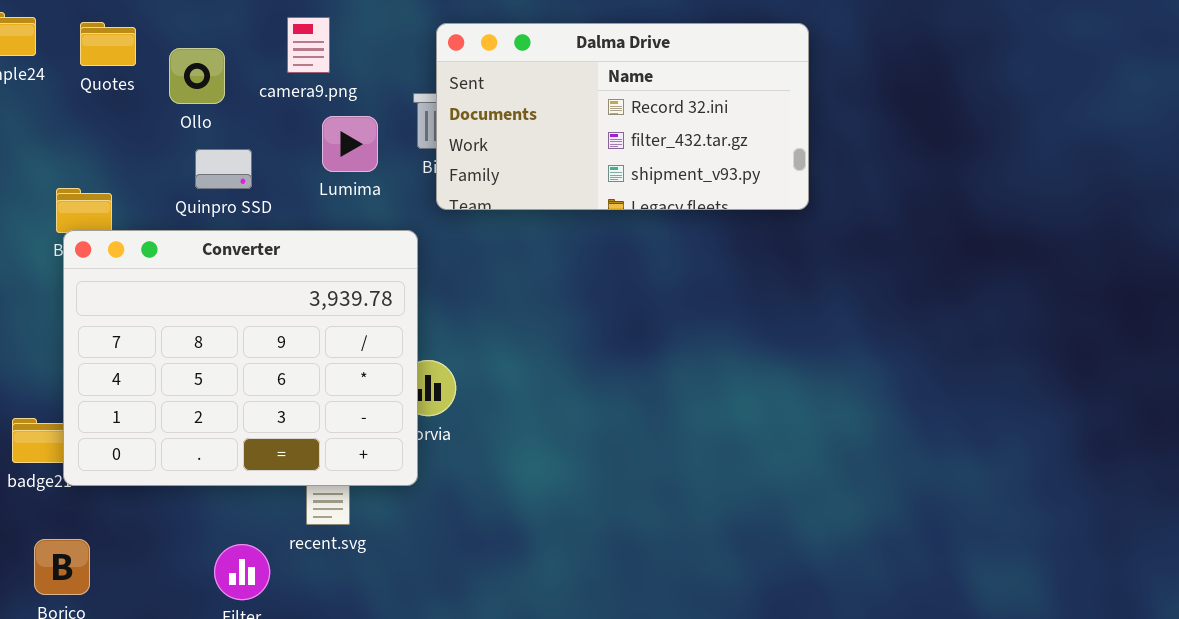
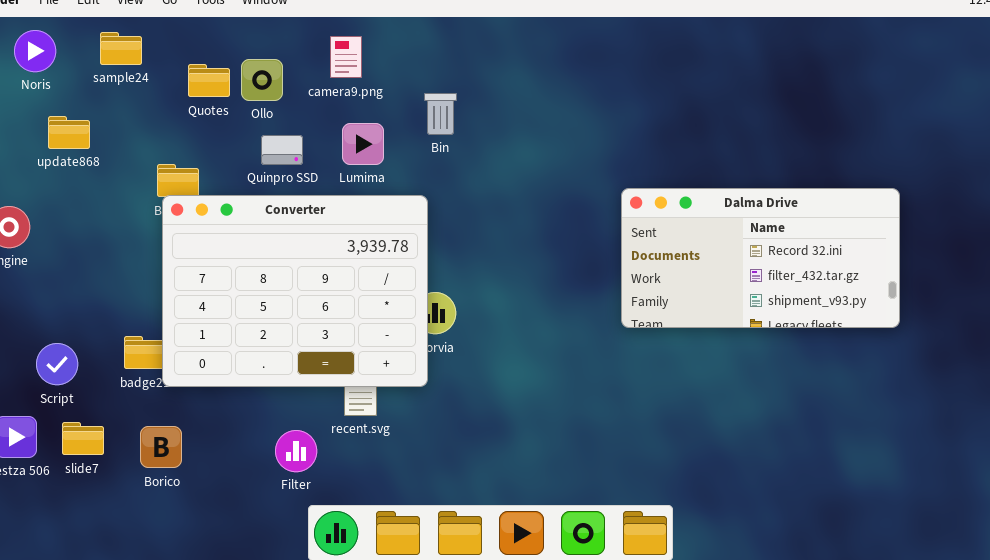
Quotes: [80,22,136,66] -> [188,64,230,97], moved
Dalma Drive: [436,23,809,210] -> [621,188,900,328], moved
Lumima: [322,116,378,172] -> [342,123,384,165], moved

